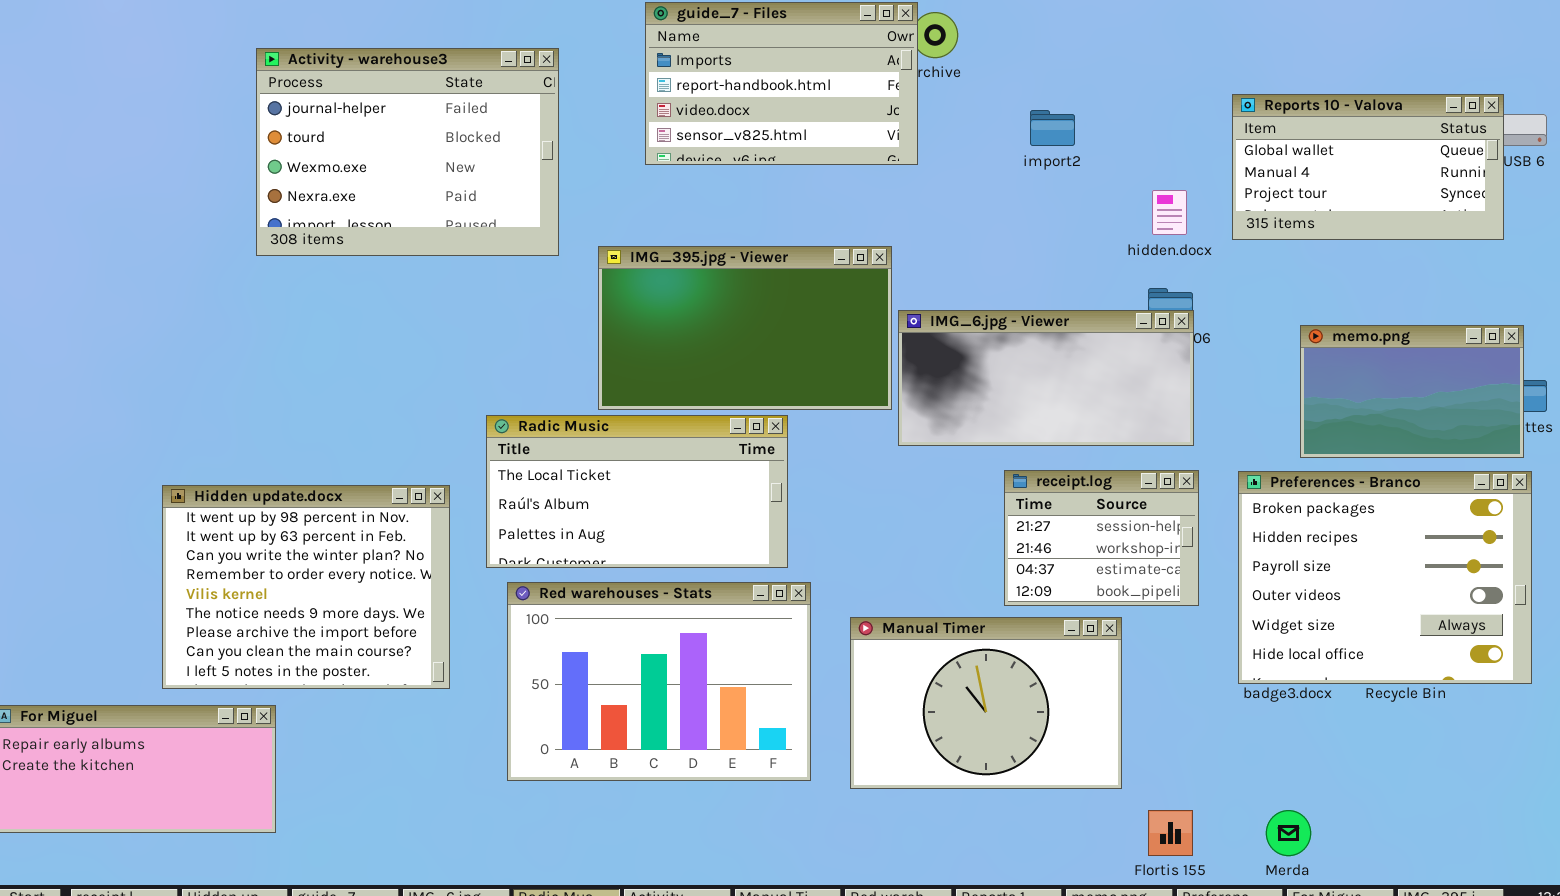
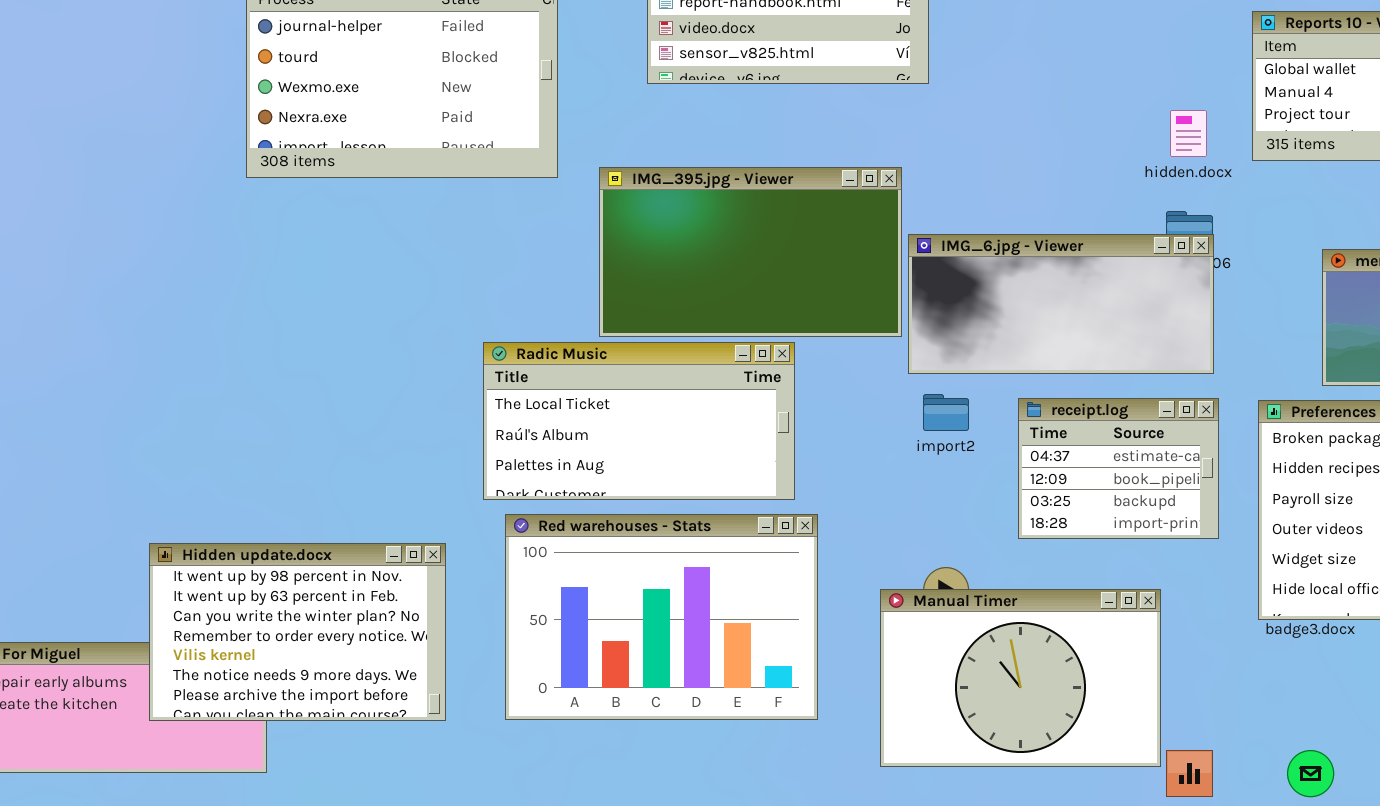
import2: [1030,110,1075,146] -> [923,394,969,431], moved
receipt.log: [1004,470,1199,606] -> [1018,398,1219,539], scrolled down 2 rows
Hidden update.docx: [162,485,450,689] -> [149,543,446,721], moved, resized
Manual Timer: [850,617,1122,789] -> [880,589,1161,767], moved

